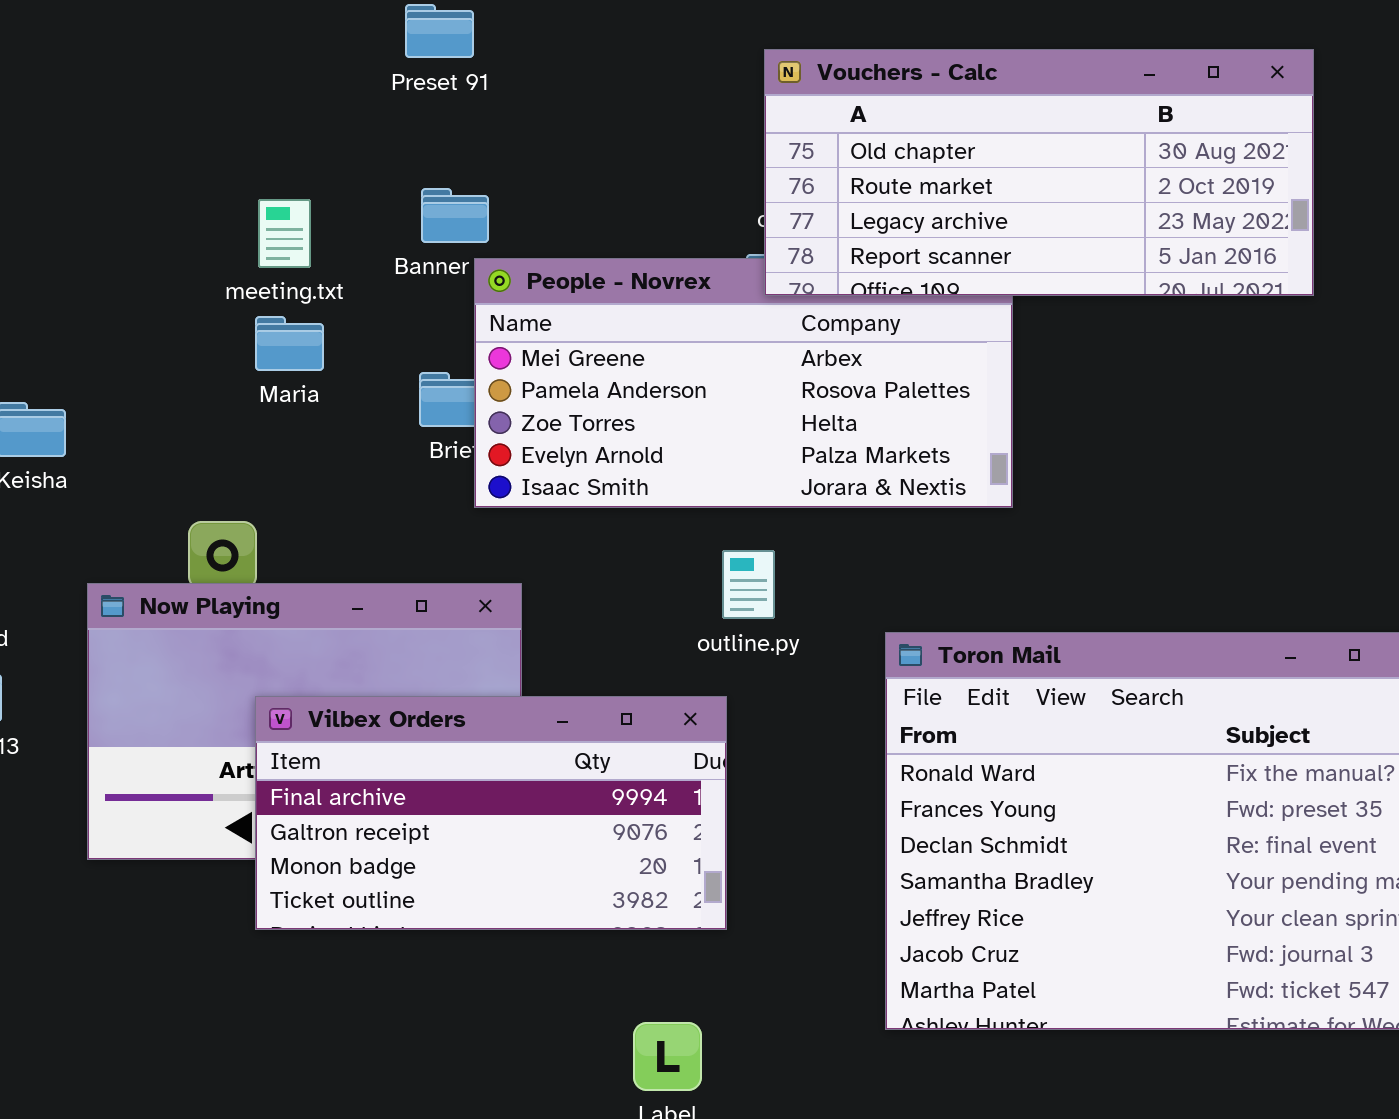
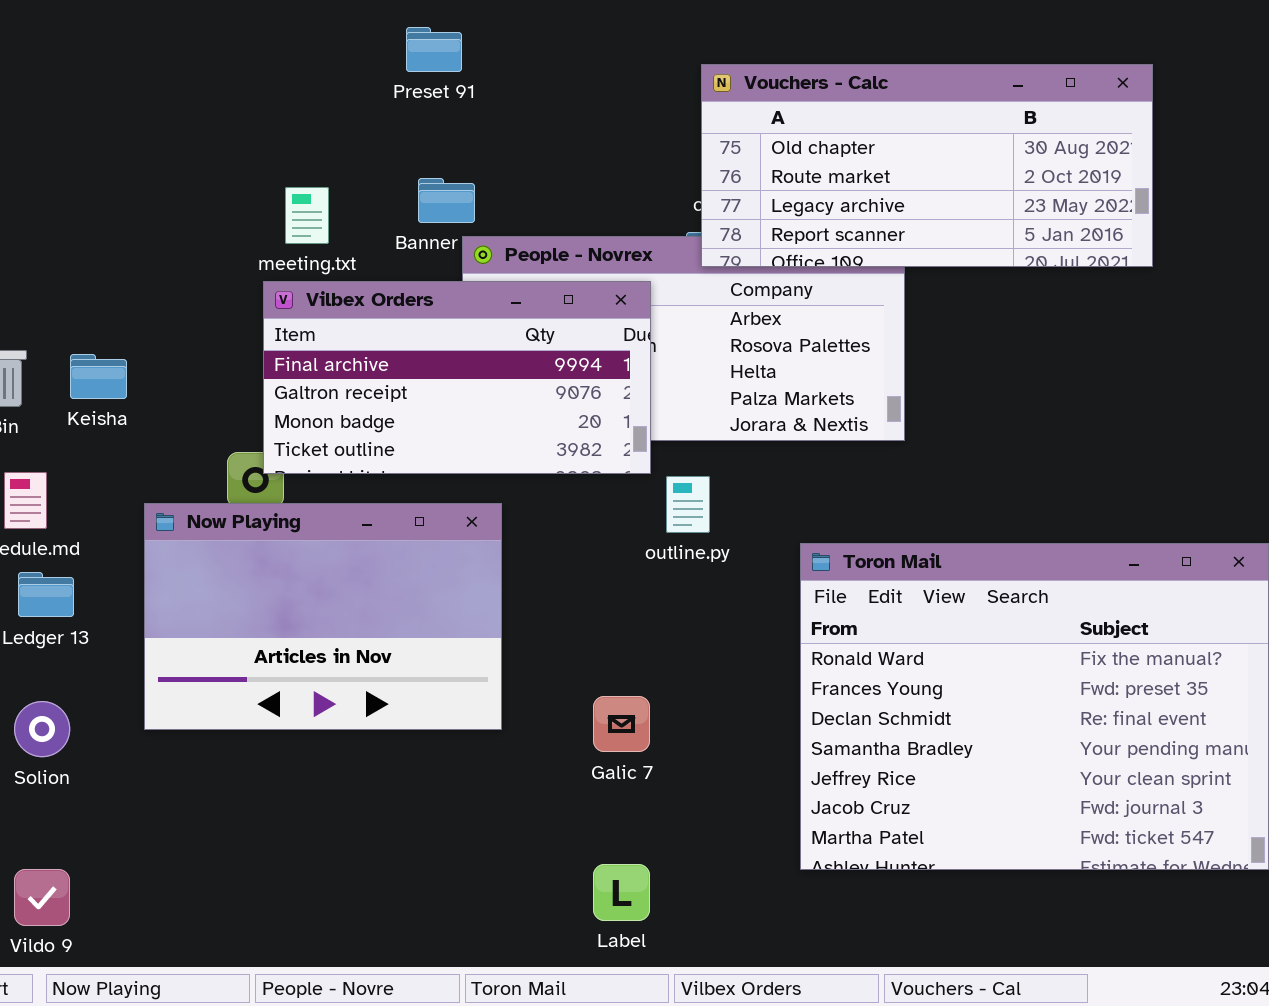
Vilbex Orders: [255,696,727,930] -> [263,281,651,474], moved

